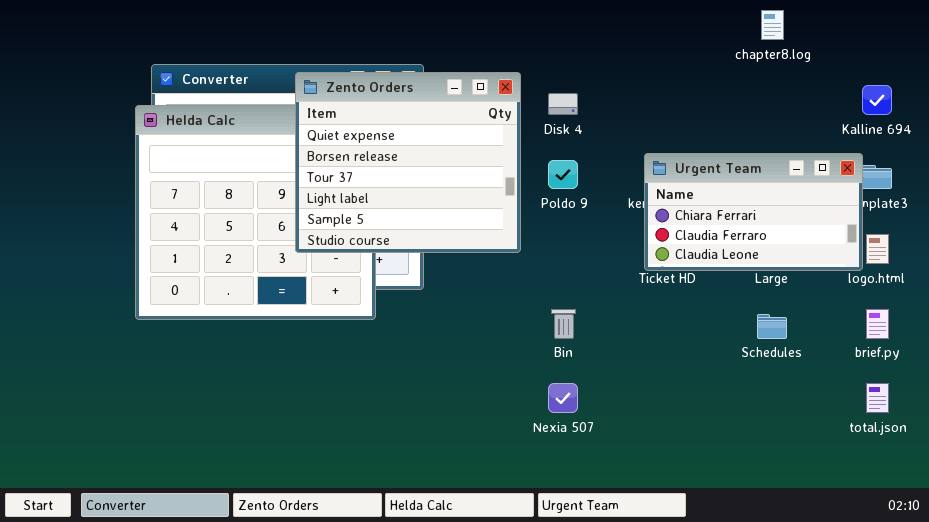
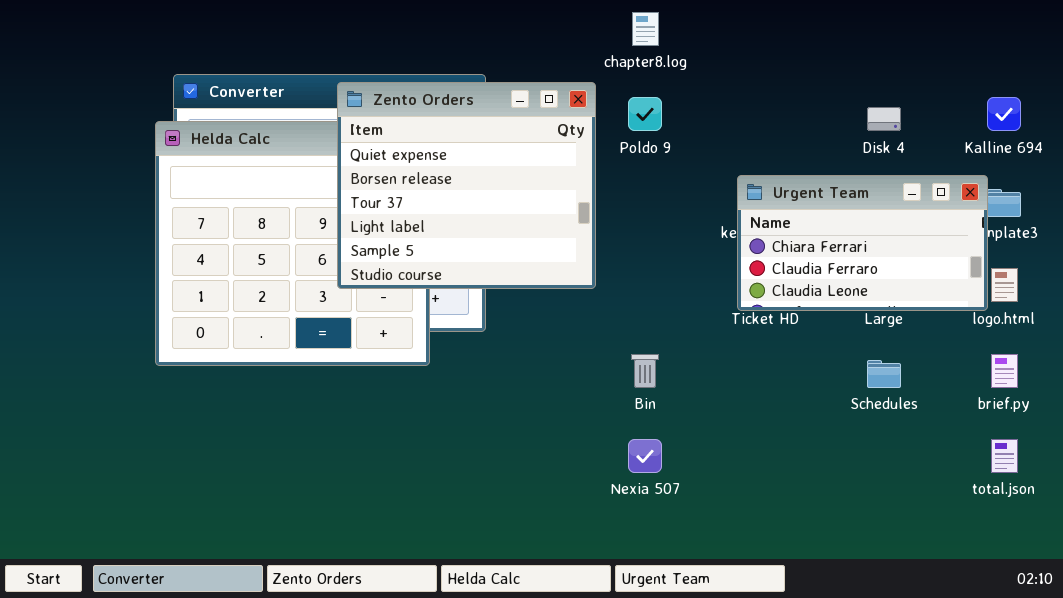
chapter8.log: [761,10,784,40] -> [632,12,659,46], moved
Disk 4: [548,93,578,115] -> [867,107,901,131], moved
Poldo 9: [548,160,578,189] -> [628,97,662,131], moved

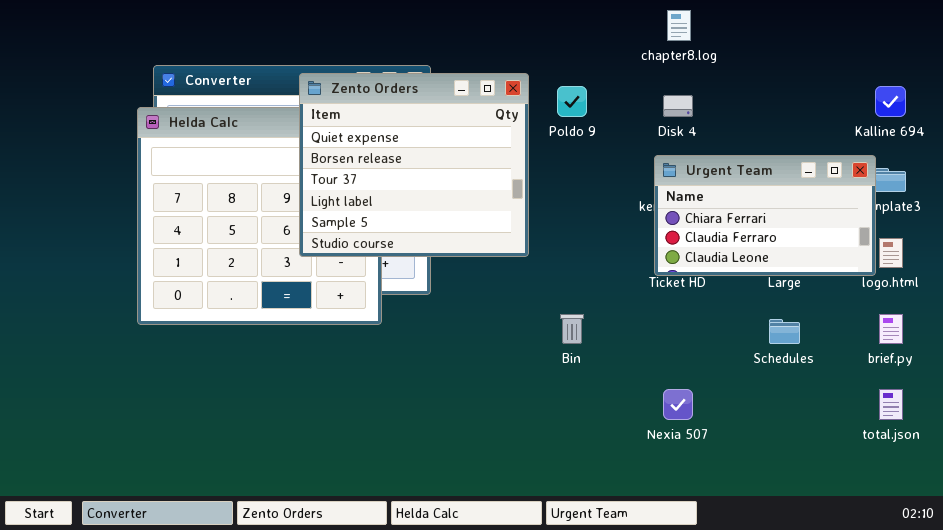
chapter8.log: [632,12,659,46] -> [667,10,691,41], moved
Disk 4: [867,107,901,131] -> [663,95,693,117], moved
Nexia 507: [628,439,662,473] -> [663,389,693,420], moved

